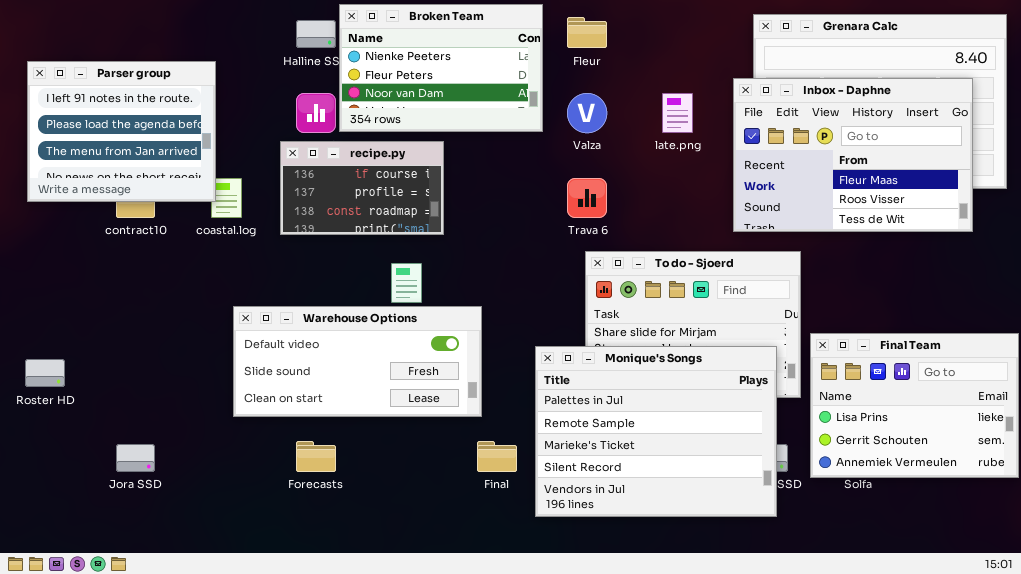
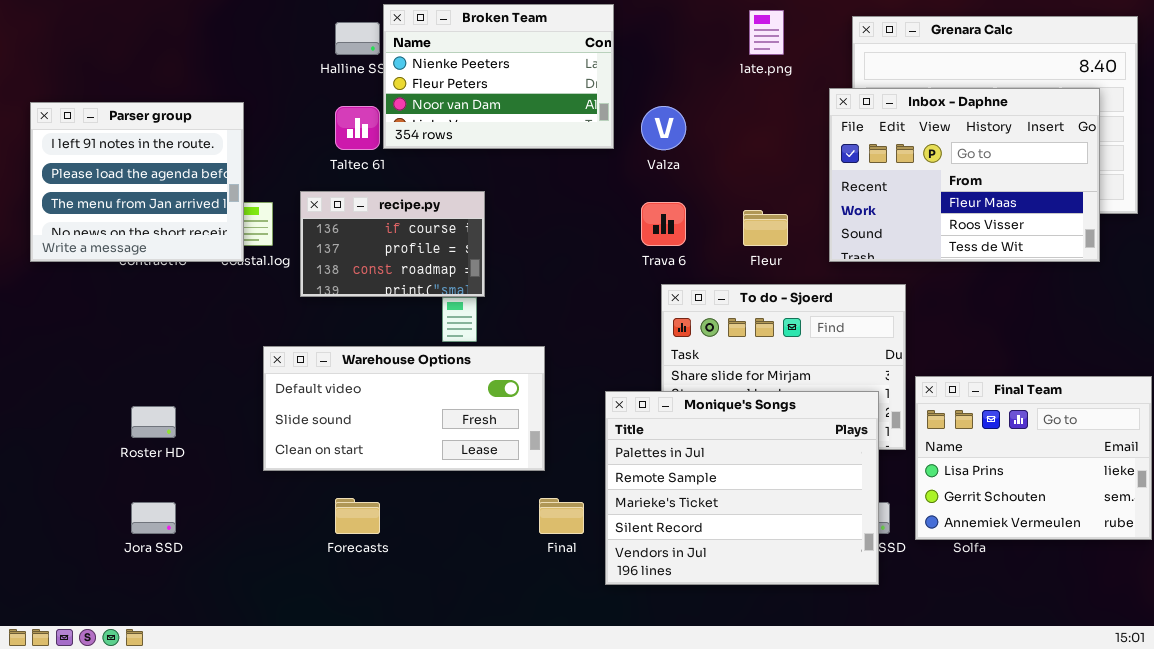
Fleur: [567,17,607,48] -> [743,210,788,246], moved
Parser group: [27,61,216,202] -> [30,102,244,262], moved
late.png: [662,93,693,133] -> [749,10,784,55], moved
recipe.py: [280,141,444,235] -> [300,191,485,297], moved
Roster HD: [25,359,65,387] -> [131,406,176,438], moved

